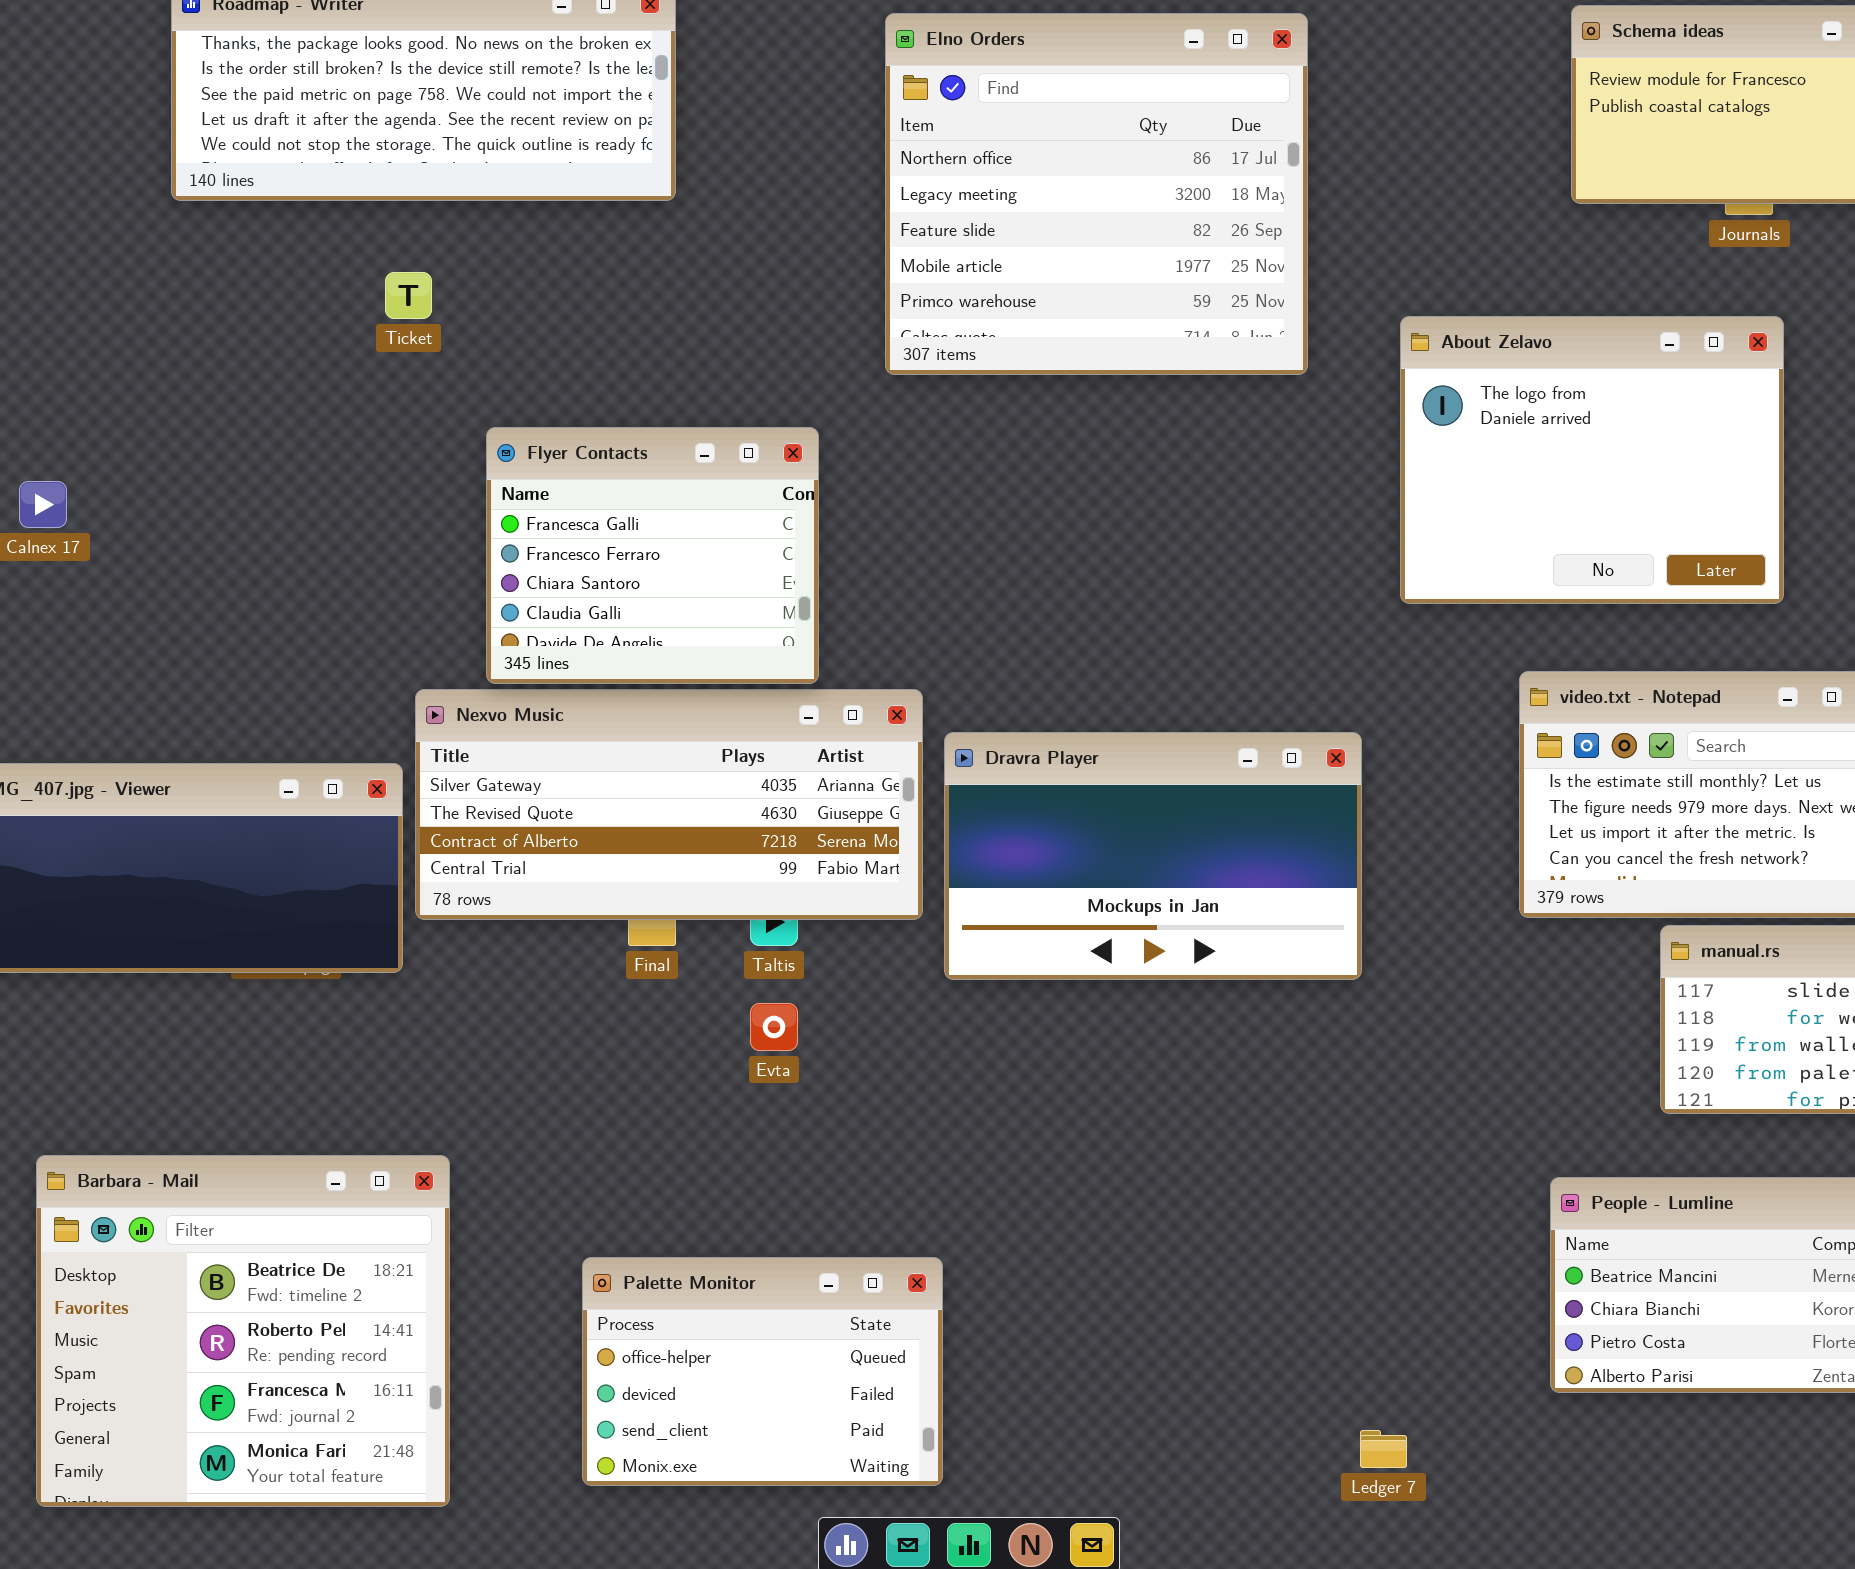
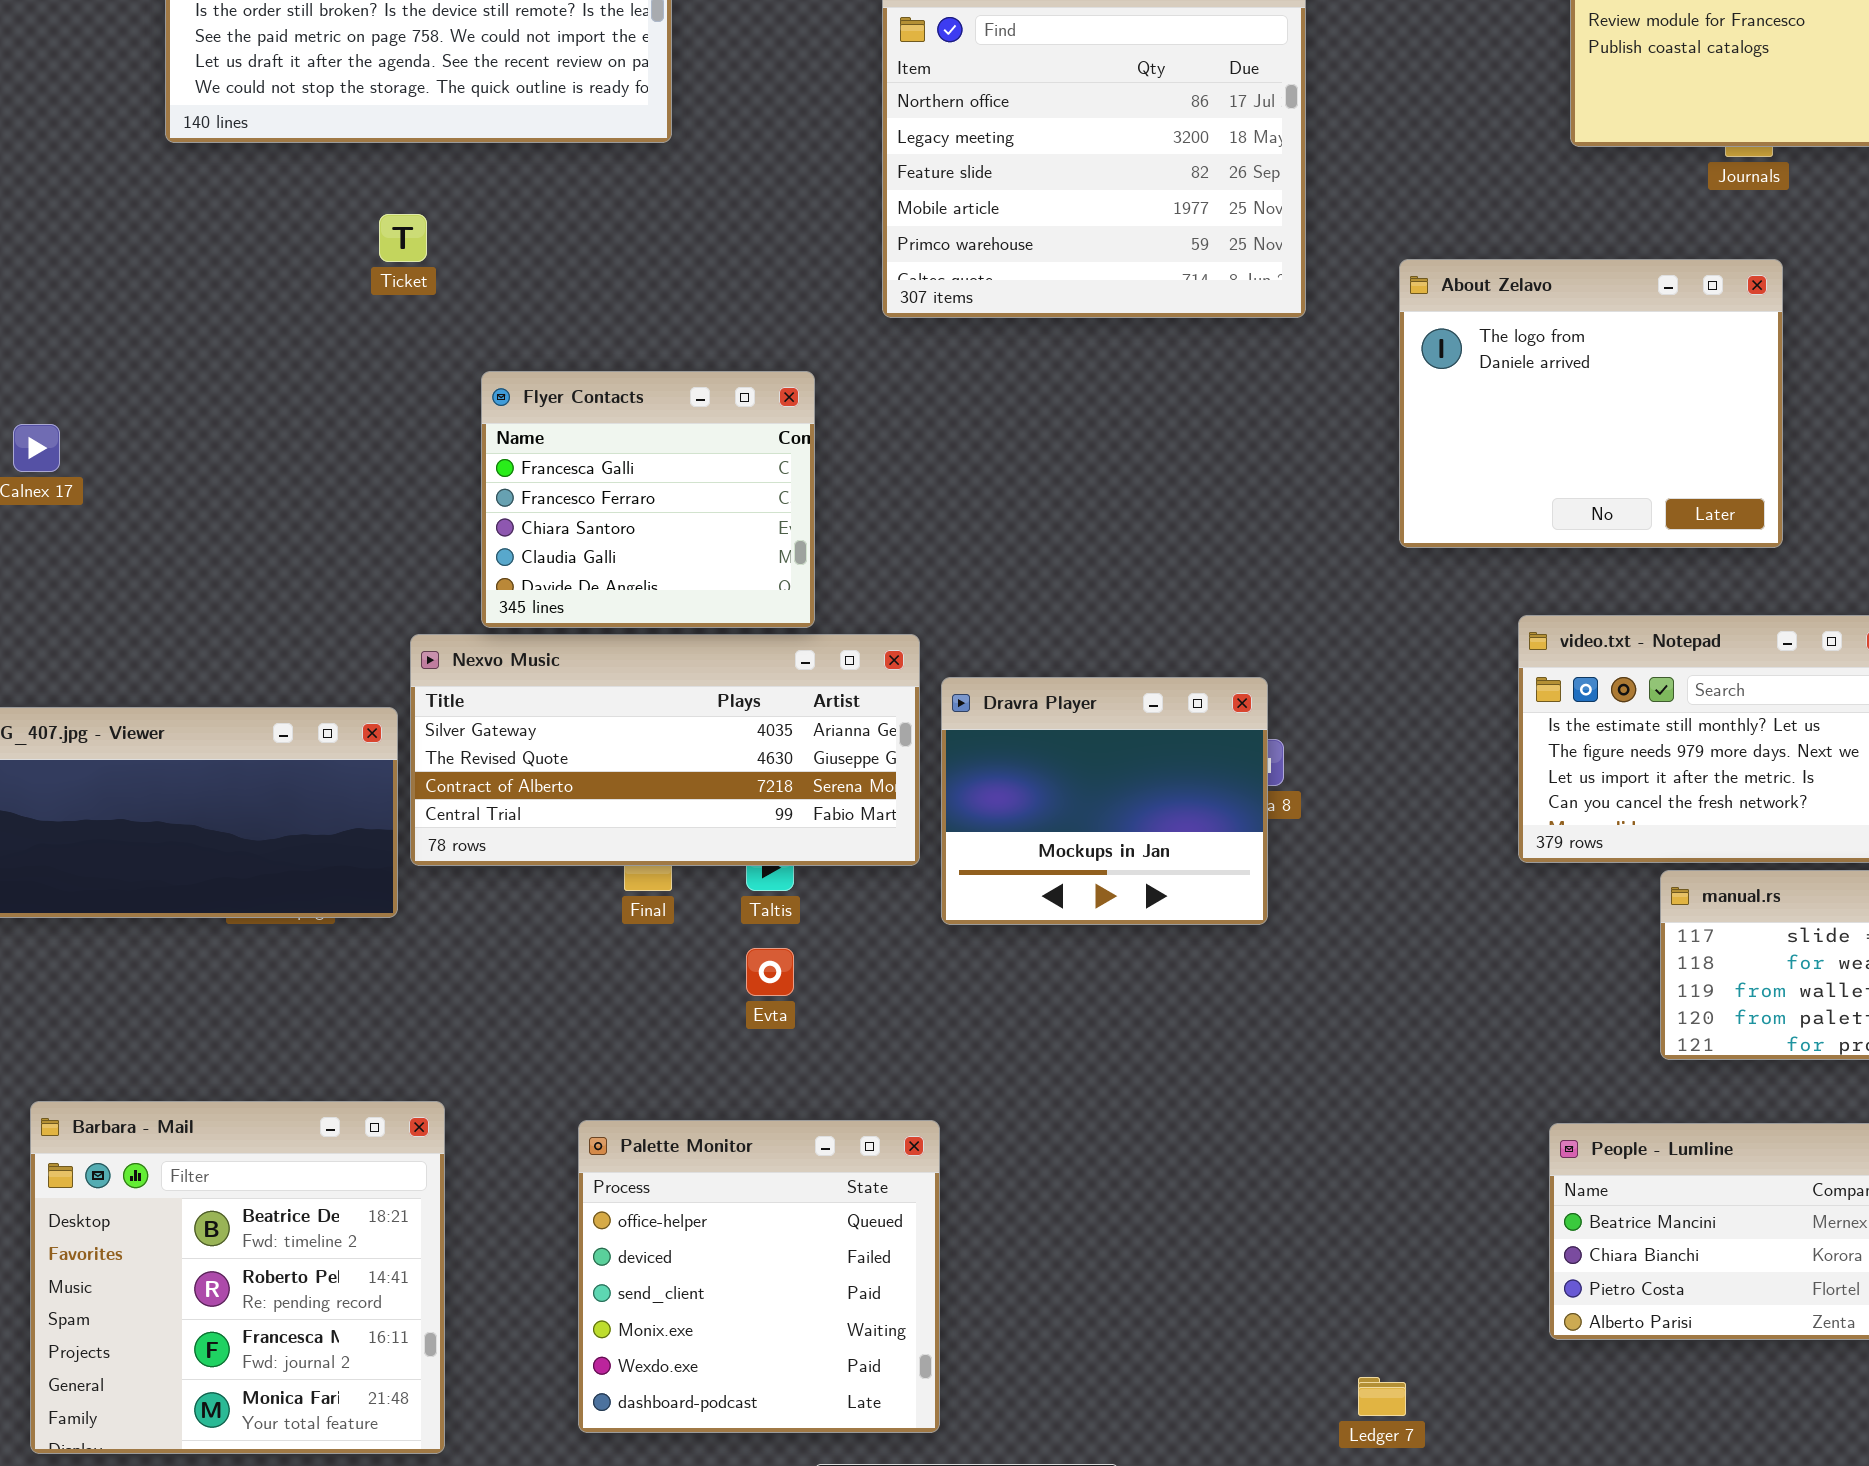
Dravra Player: [944,732,1362,980] -> [941,677,1268,925], resized
Palette Monitor: [582,1257,943,1486] -> [578,1120,940,1433], resized

